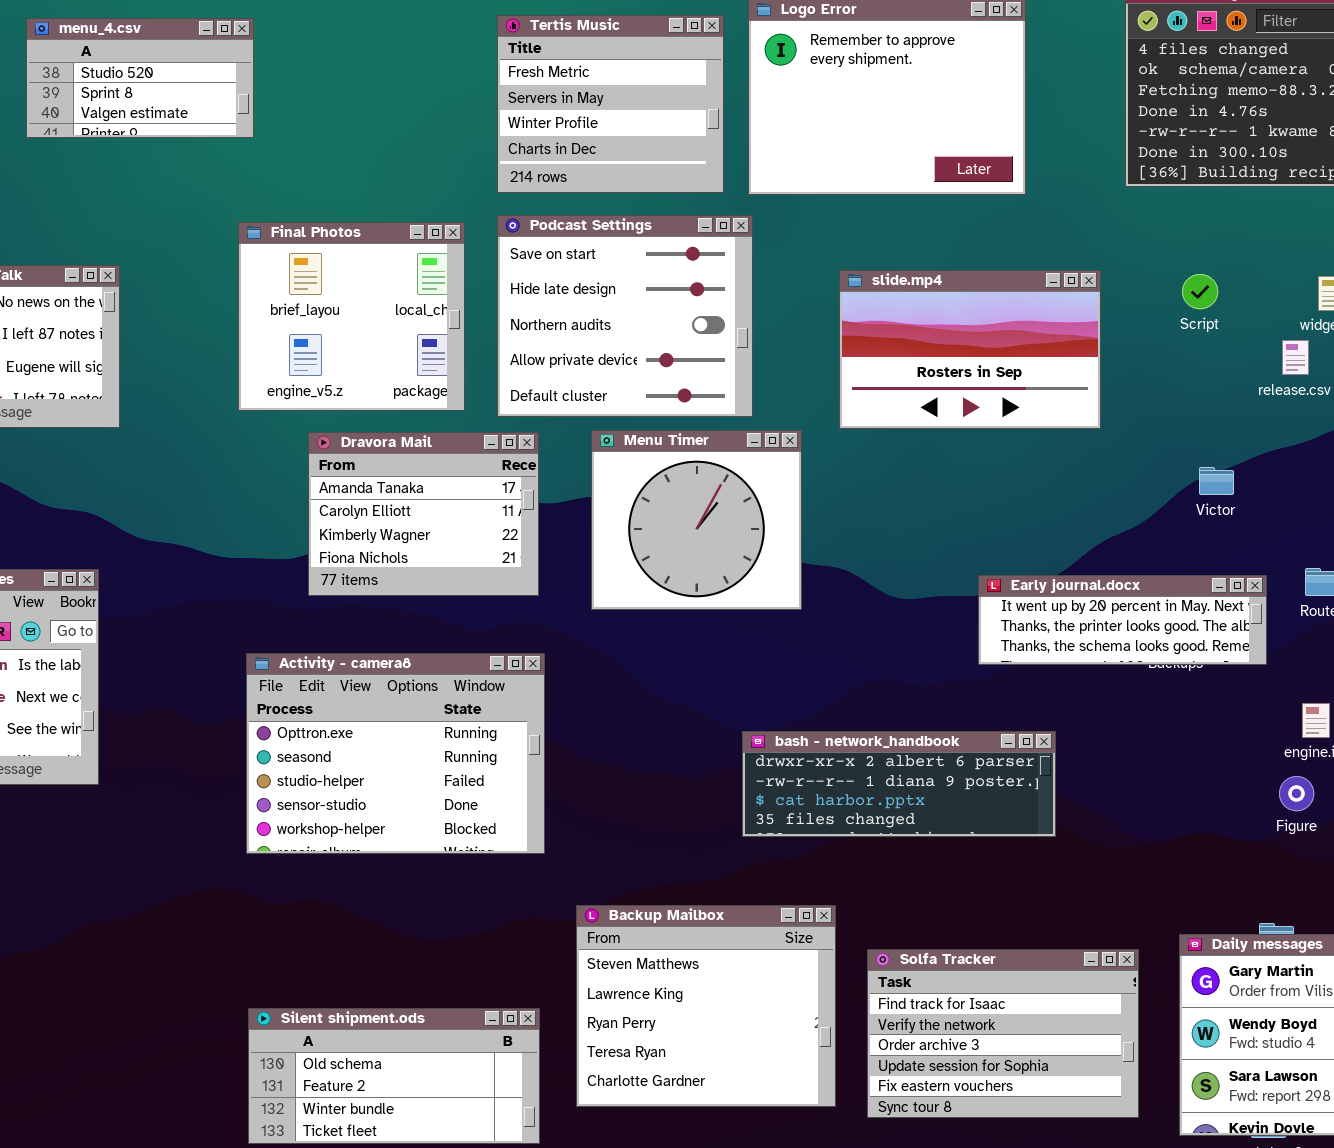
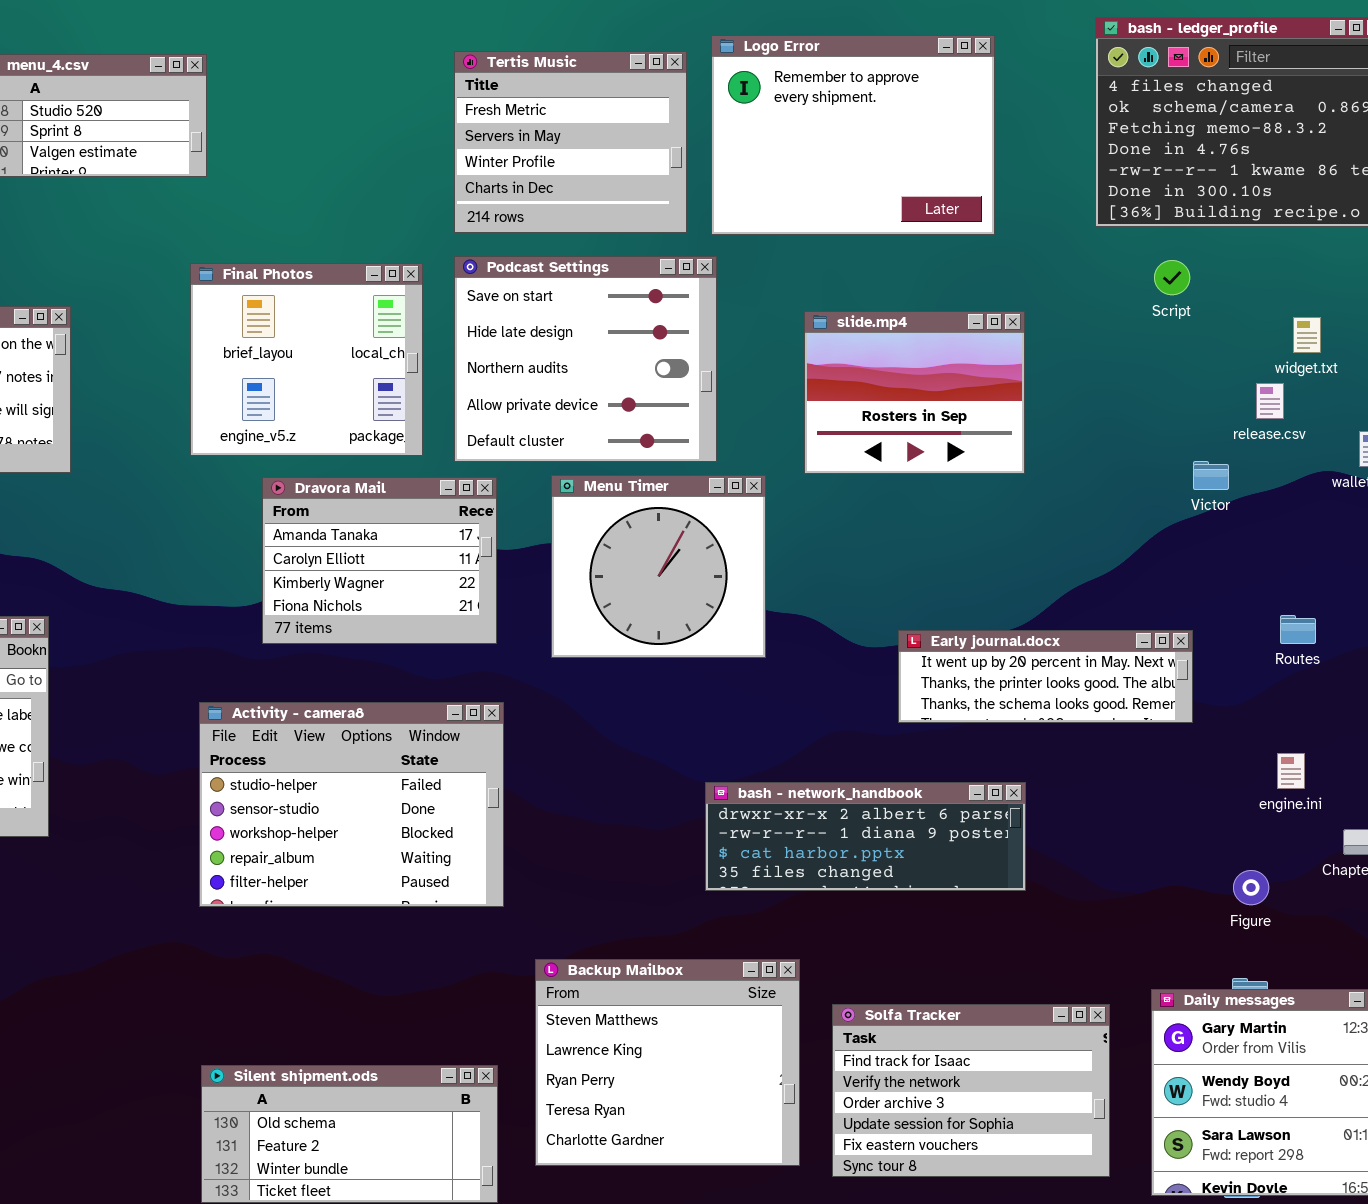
slide.mp4: [839,270,1101,429] -> [804,311,1025,474], resized
Script: [1182,274,1218,309] -> [1154,260,1190,295], moved
Victor: [1199,467,1234,495] -> [1193,461,1229,490], moved
Early journal.docx: [978,575,1267,665] -> [898,630,1193,723], moved
Activity - camera8: [246,653,545,854] -> [199,702,504,907], scrolled down 2 rows
Figure: [1279,776,1314,811] -> [1233,870,1269,905], moved

